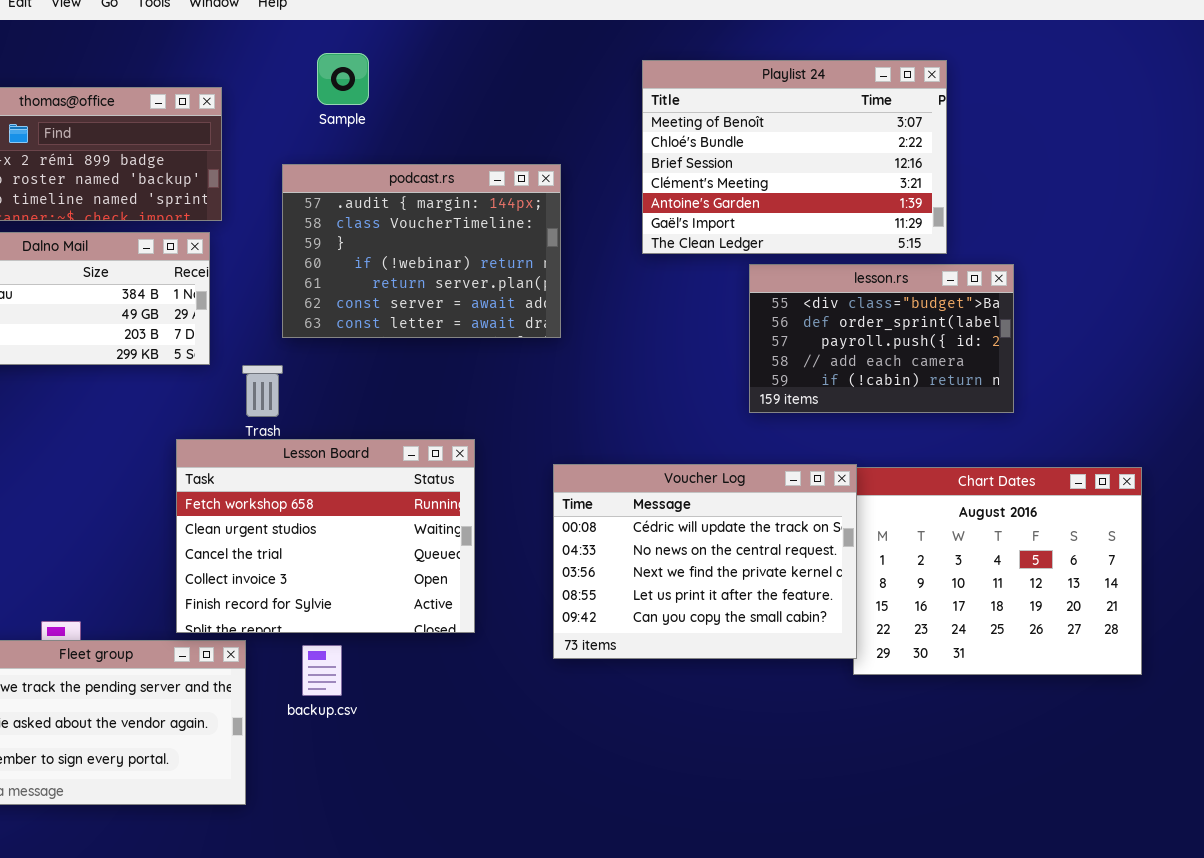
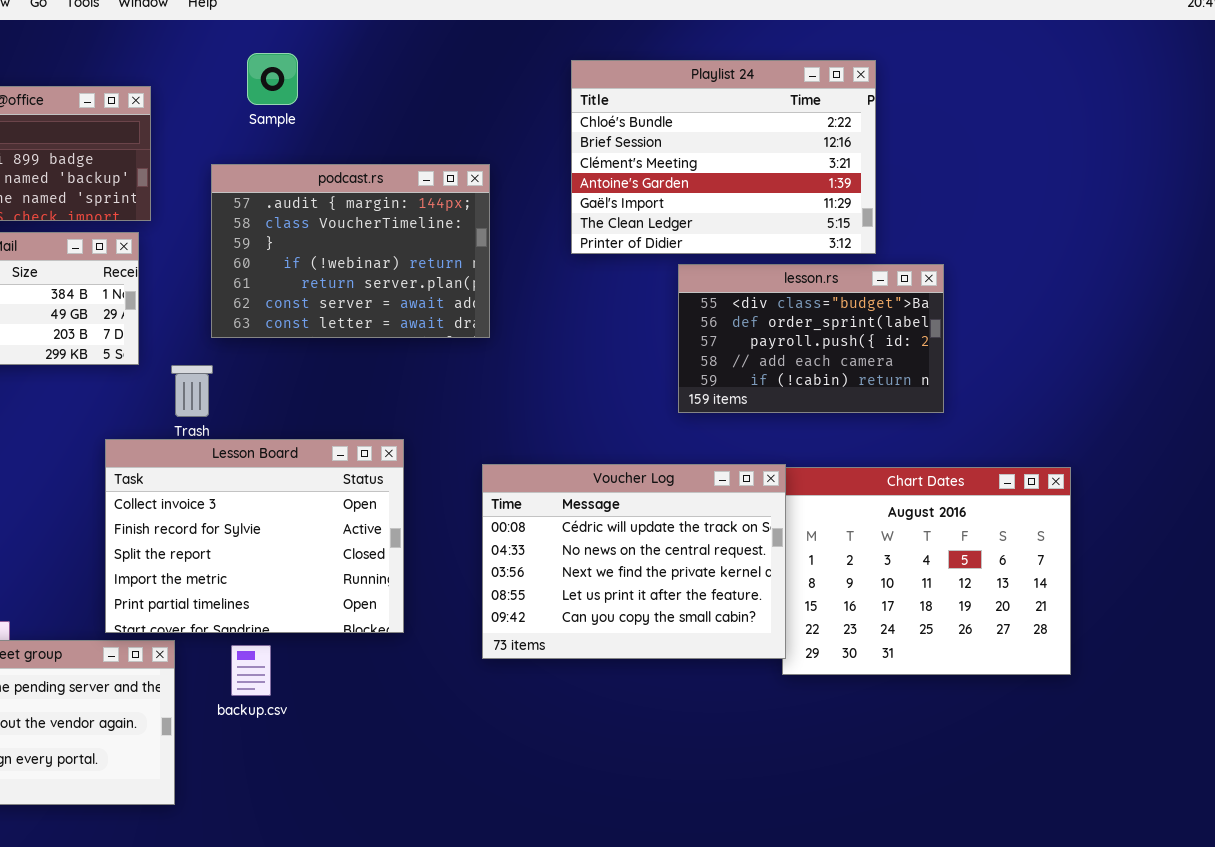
Playlist 24: [642,60,947,254] -> [571,60,876,254], scrolled down 1 row
Lesson Board: [176,439,475,633] -> [105,439,404,633], scrolled down 3 rows

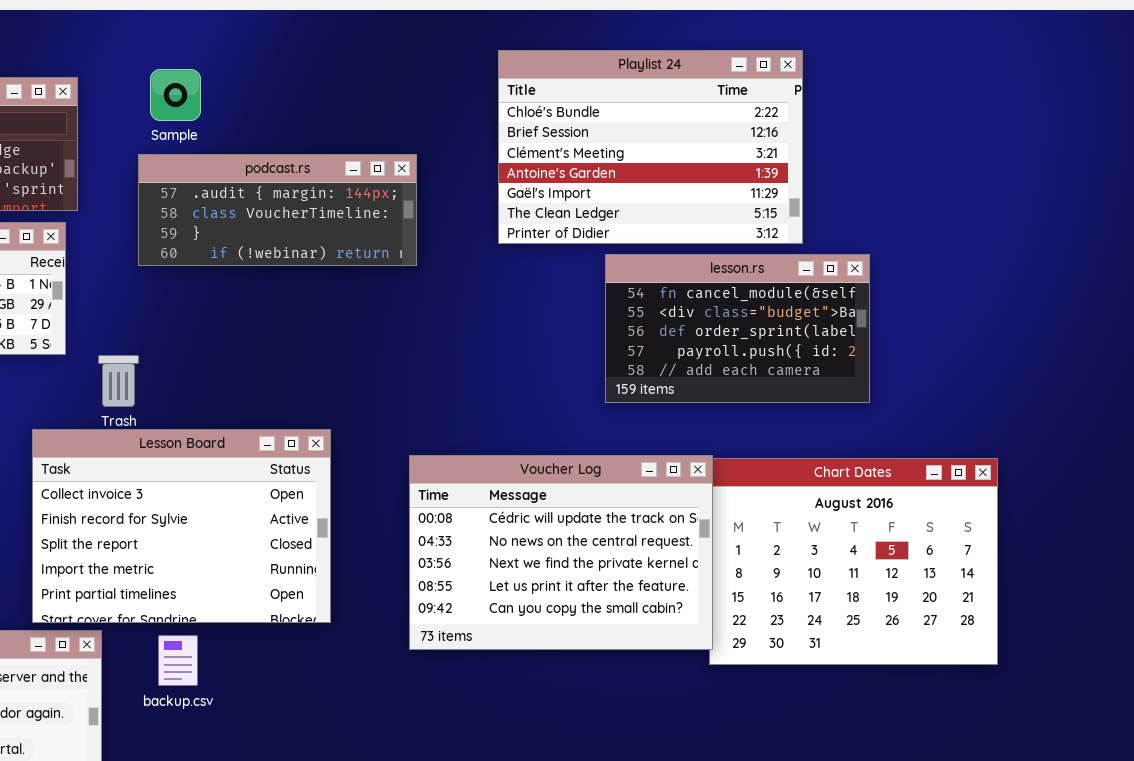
Sample: [247,53,298,105] -> [150,69,201,121], moved
podcast.rs: [211,164,490,338] -> [138,154,417,266], resized
lesson.rs: [678,264,944,413] -> [605,254,870,403], scrolled up 1 row

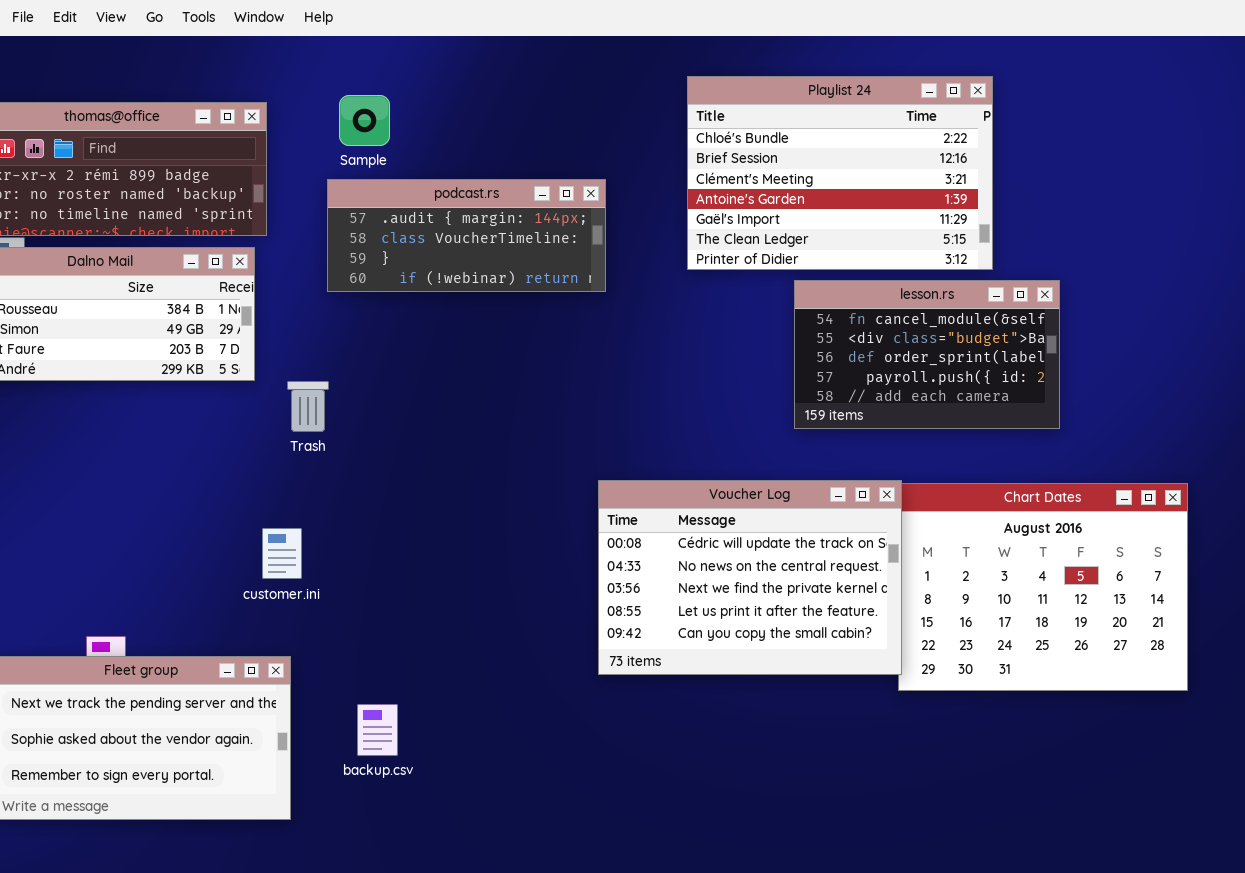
Lesson Board: [32,429,331,623] -> none, closed
backup.csv: [158,635,198,686] -> [357,704,398,756], moved

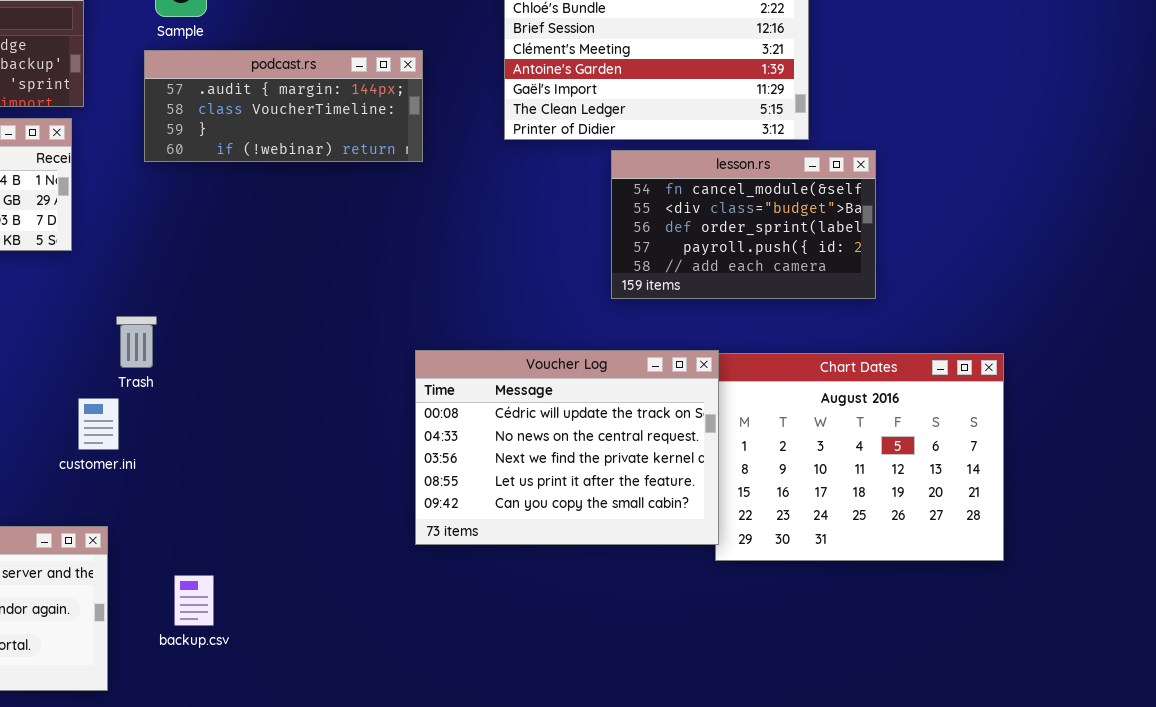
Trash: [287,381,329,432] -> [116,316,157,368], moved

